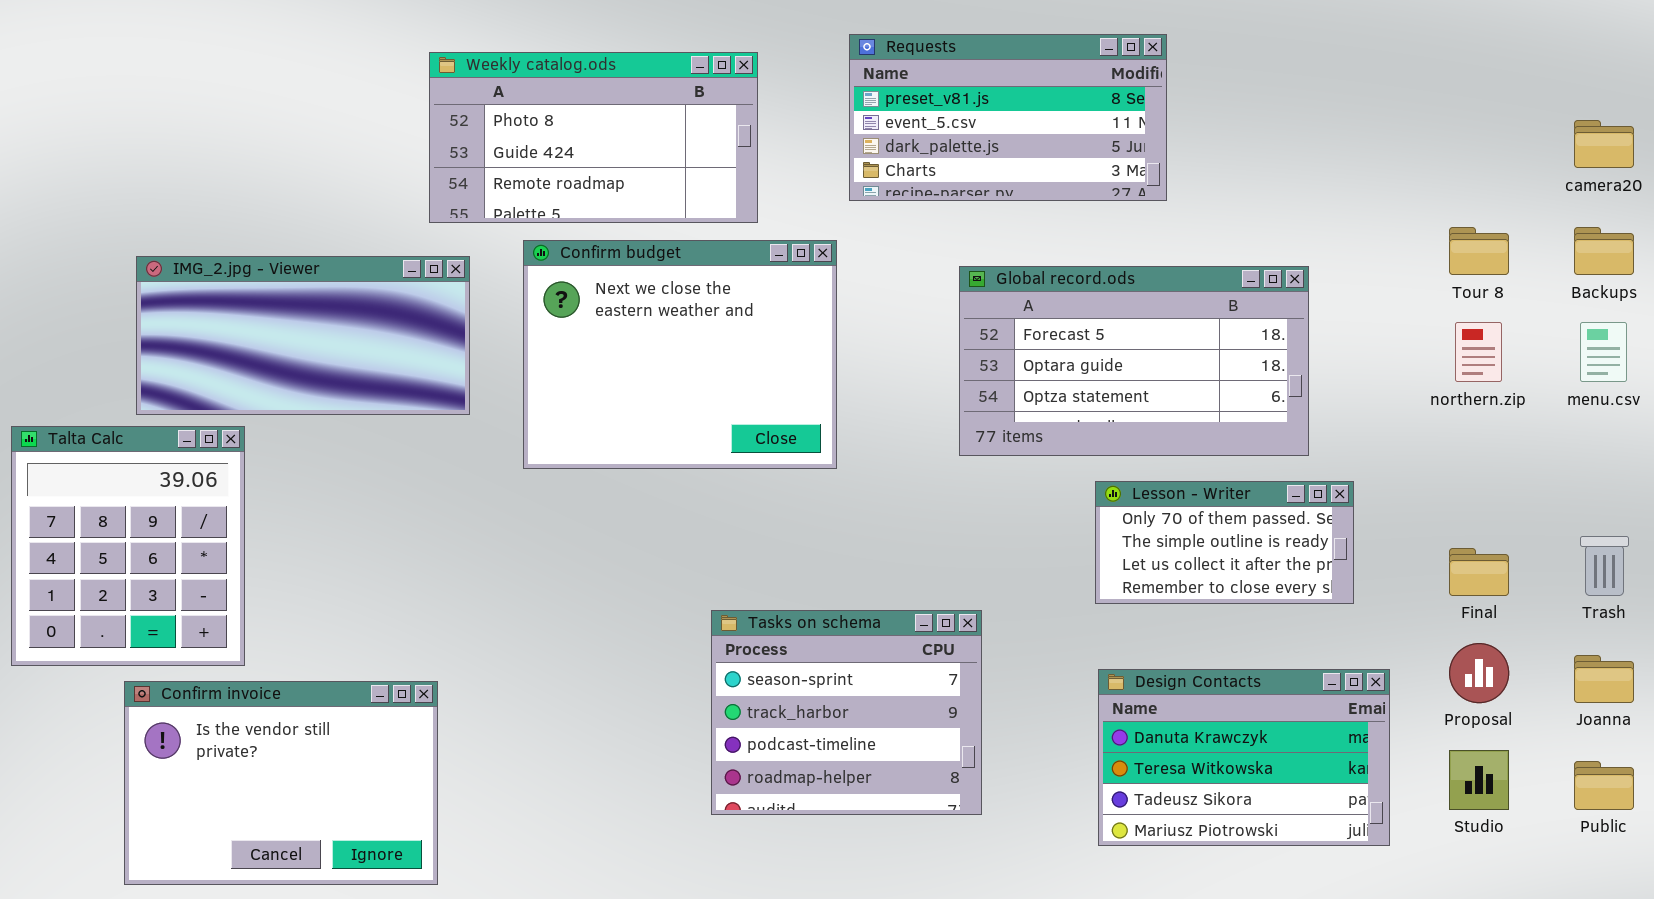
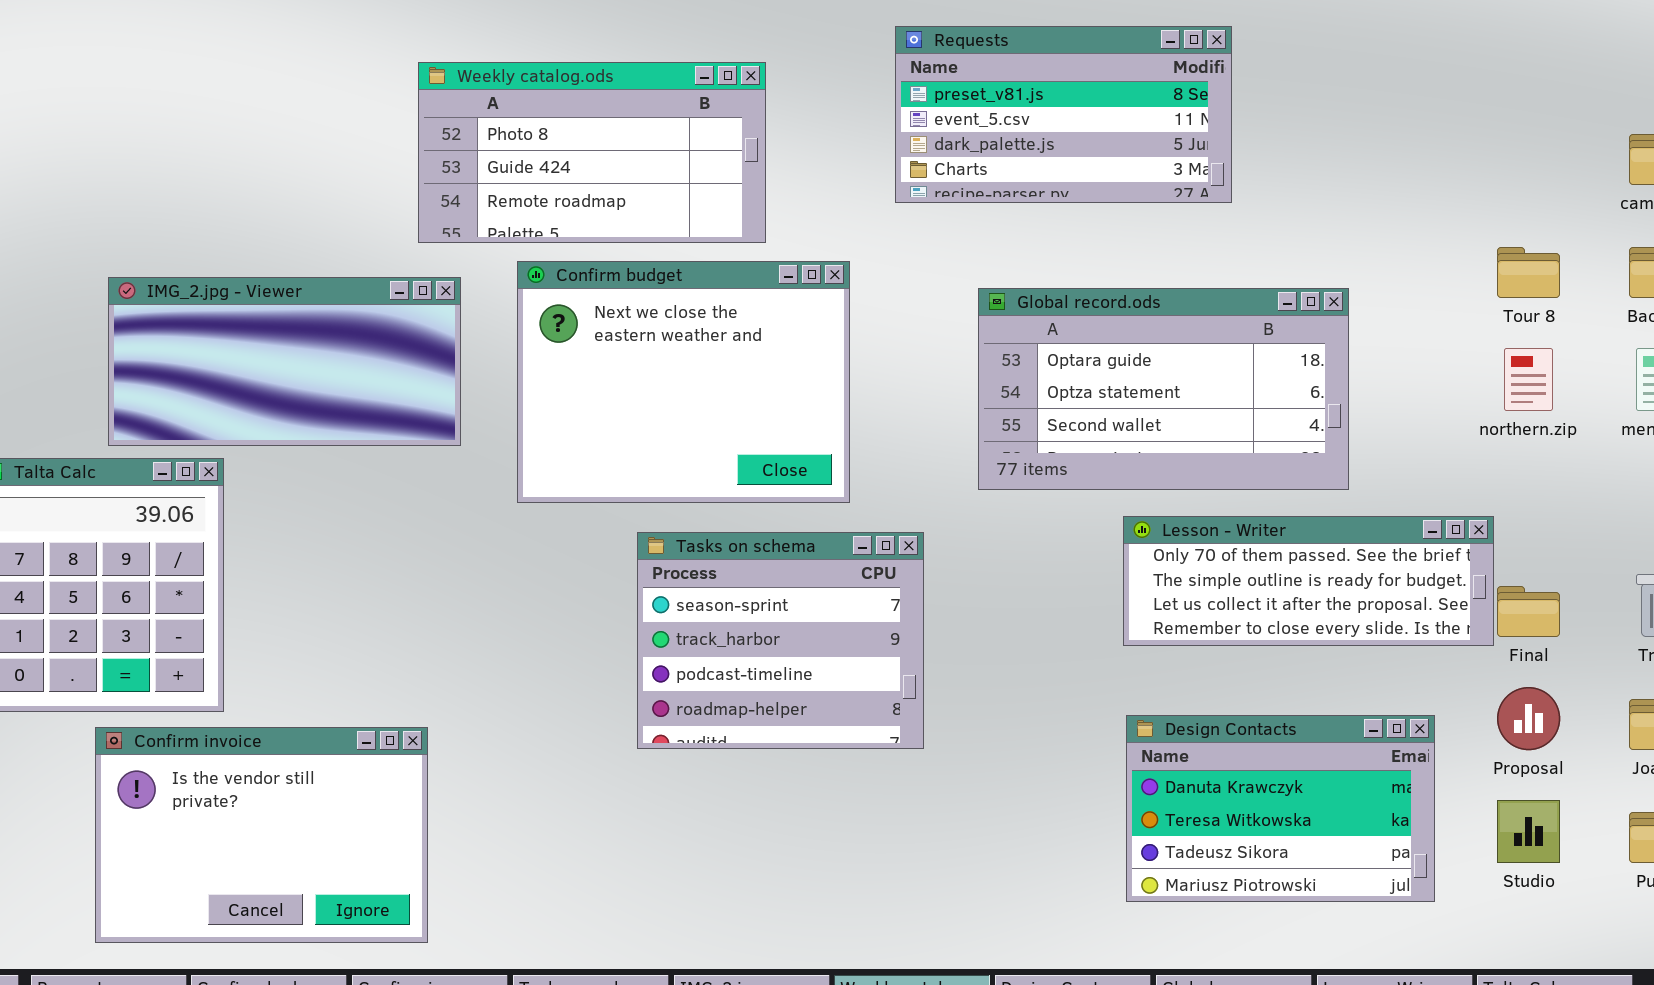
Requests: [849,34,1167,201] -> [895,26,1232,203], moved
Global record.ods: [959,266,1309,456] -> [978,288,1349,490], scrolled down 1 row
Lesson - Writer: [1095,481,1354,604] -> [1123,516,1494,646], resized
Tasks on schema: [711,610,982,815] -> [637,532,924,749], moved

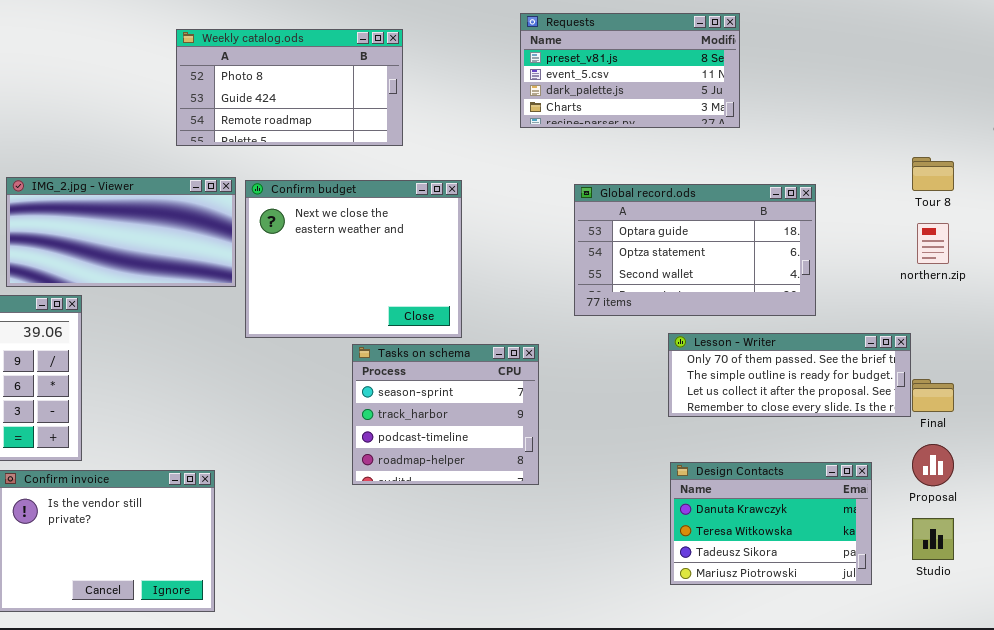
Weekly catalog.ods: [418,62,766,243] -> [176,29,403,146], moved
Confirm budget: [517,261,850,503] -> [245,180,462,338], moved

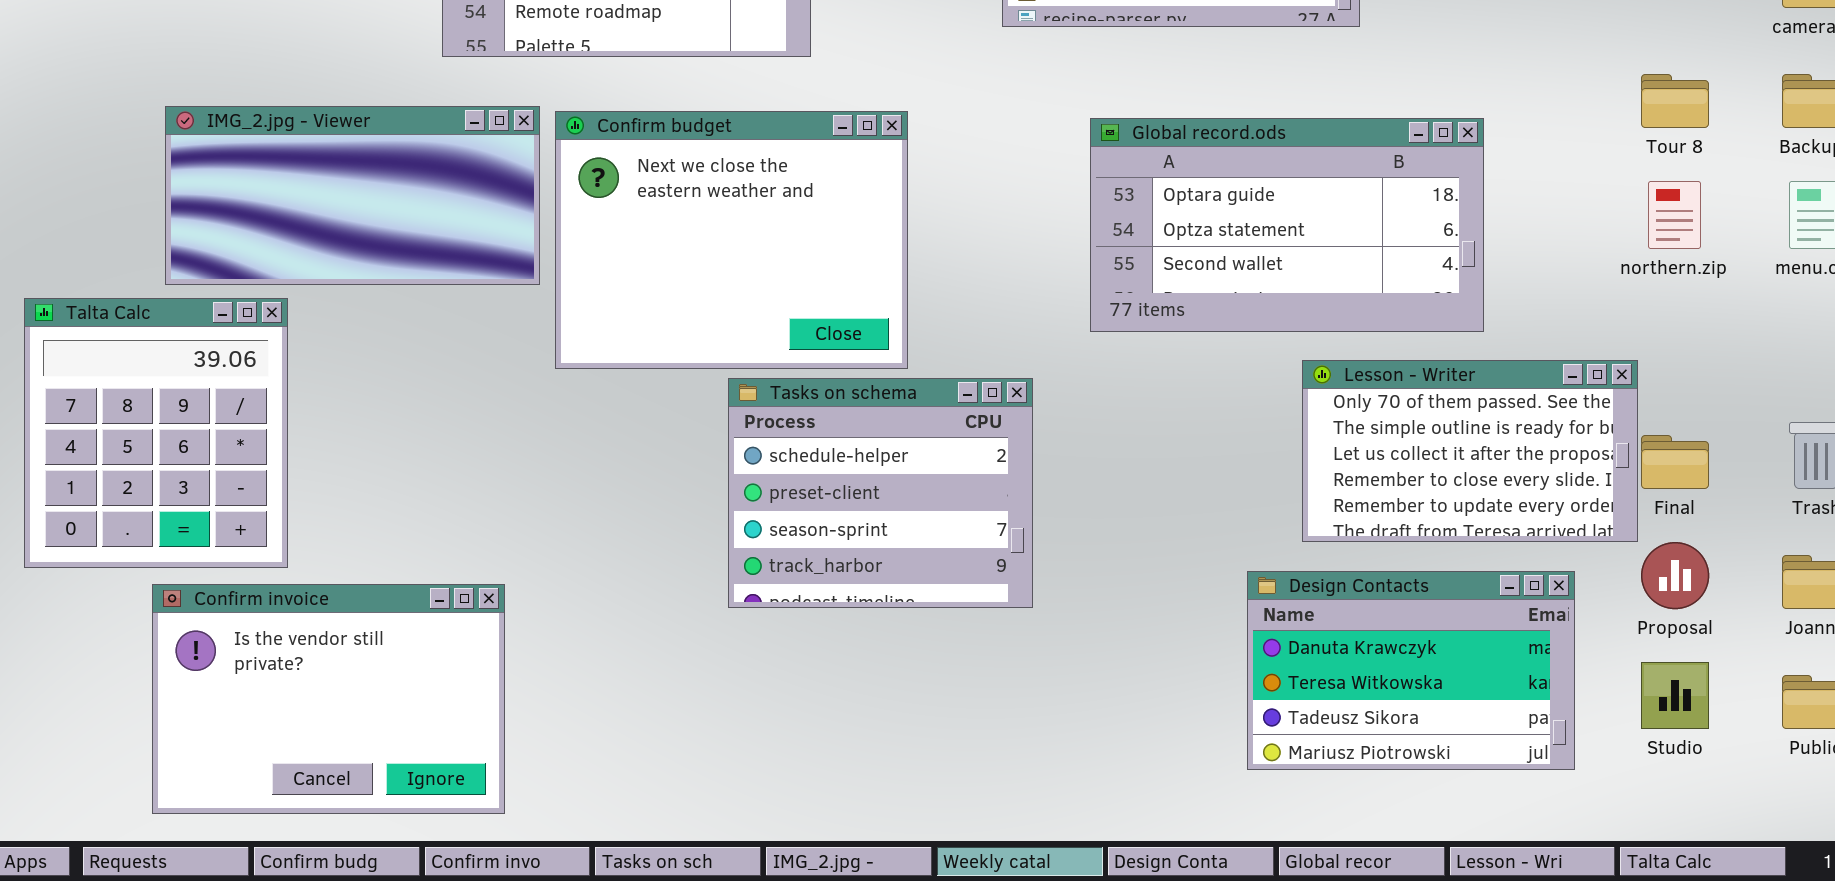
Lesson - Writer: [668,333,911,417] -> [1302,360,1638,542], resized
Tasks on schema: [352,344,539,485] -> [728,378,1033,608], scrolled up 2 rows

